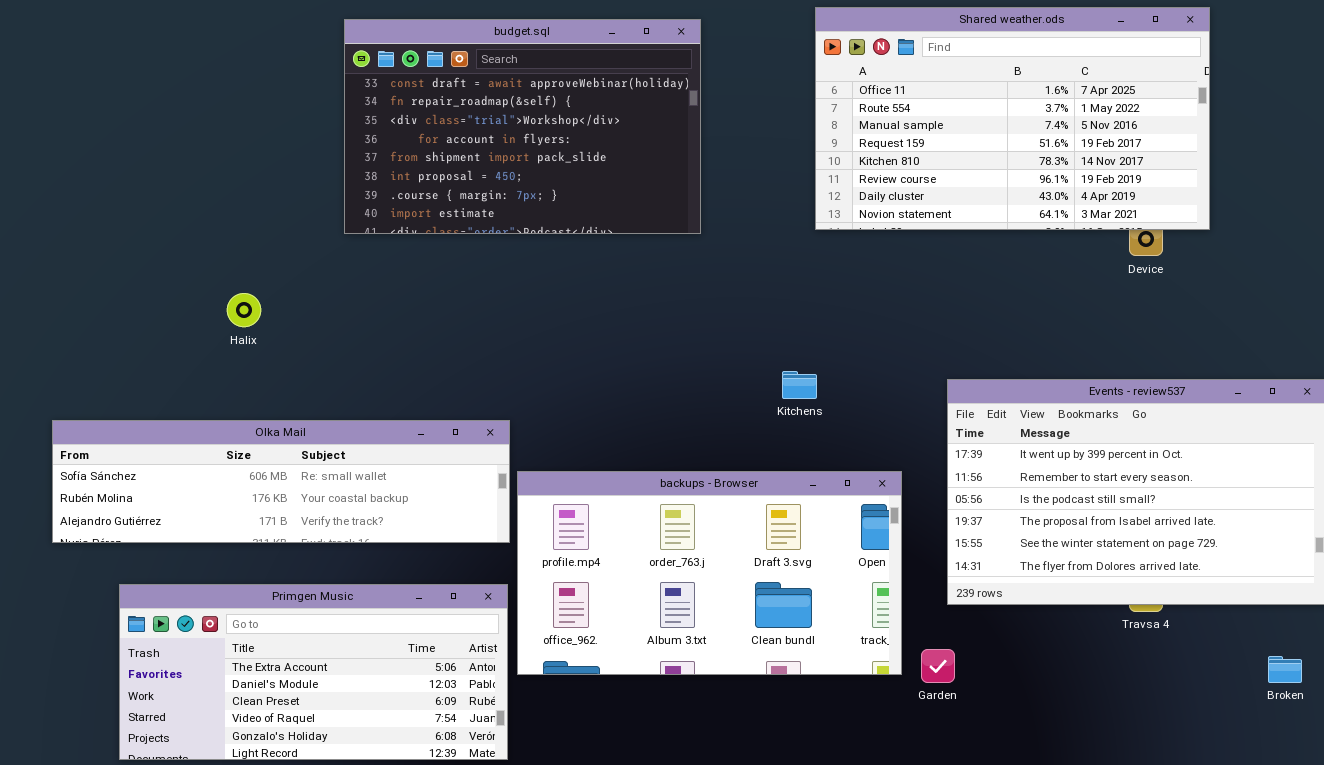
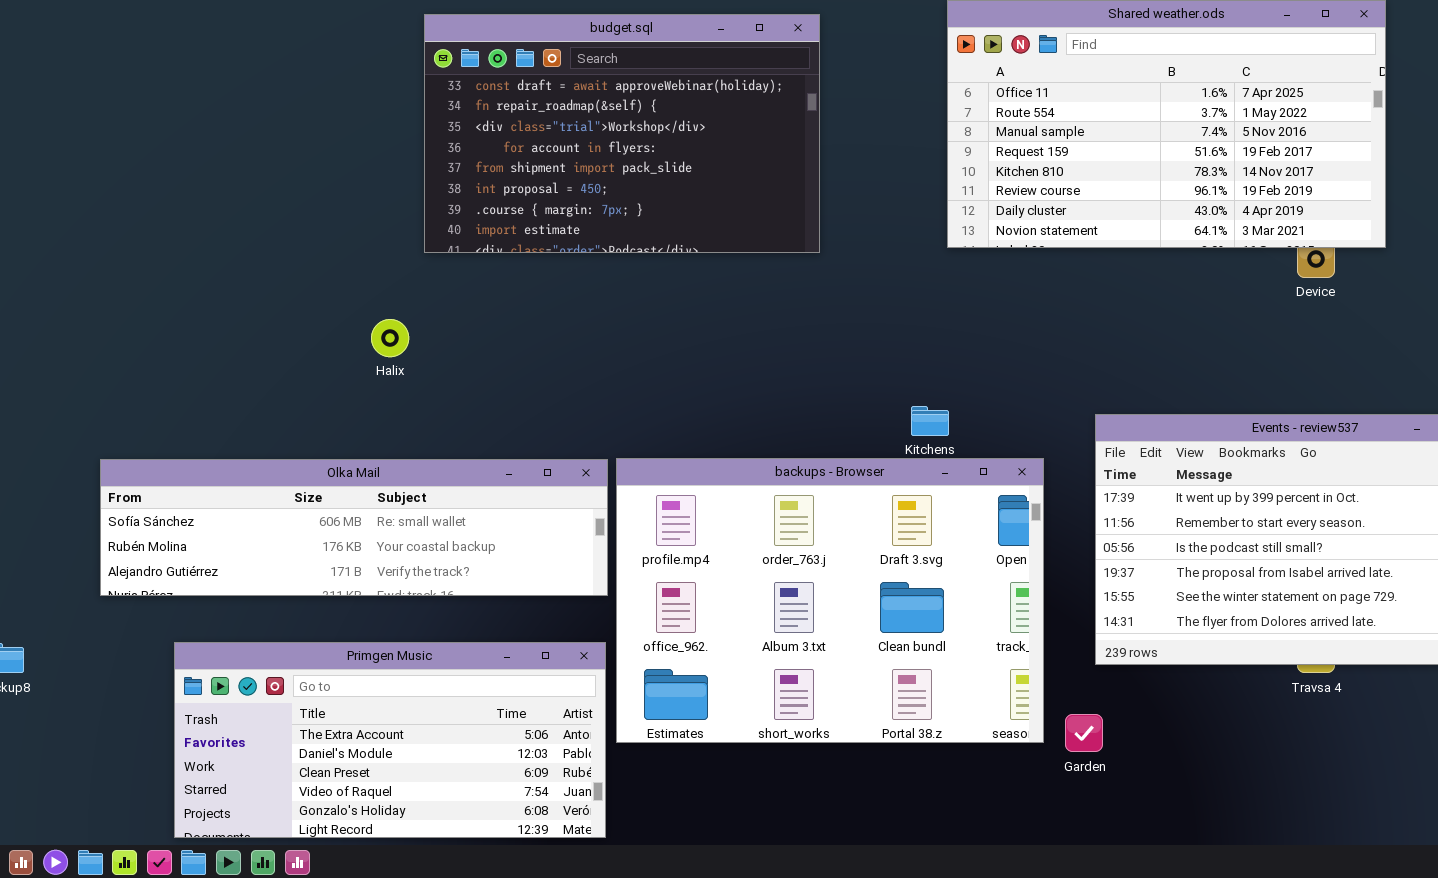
Halix: [227,293,261,327] -> [371,319,409,357], moved
backups - Browser: [517,471,902,675] -> [616,458,1044,743], resized

